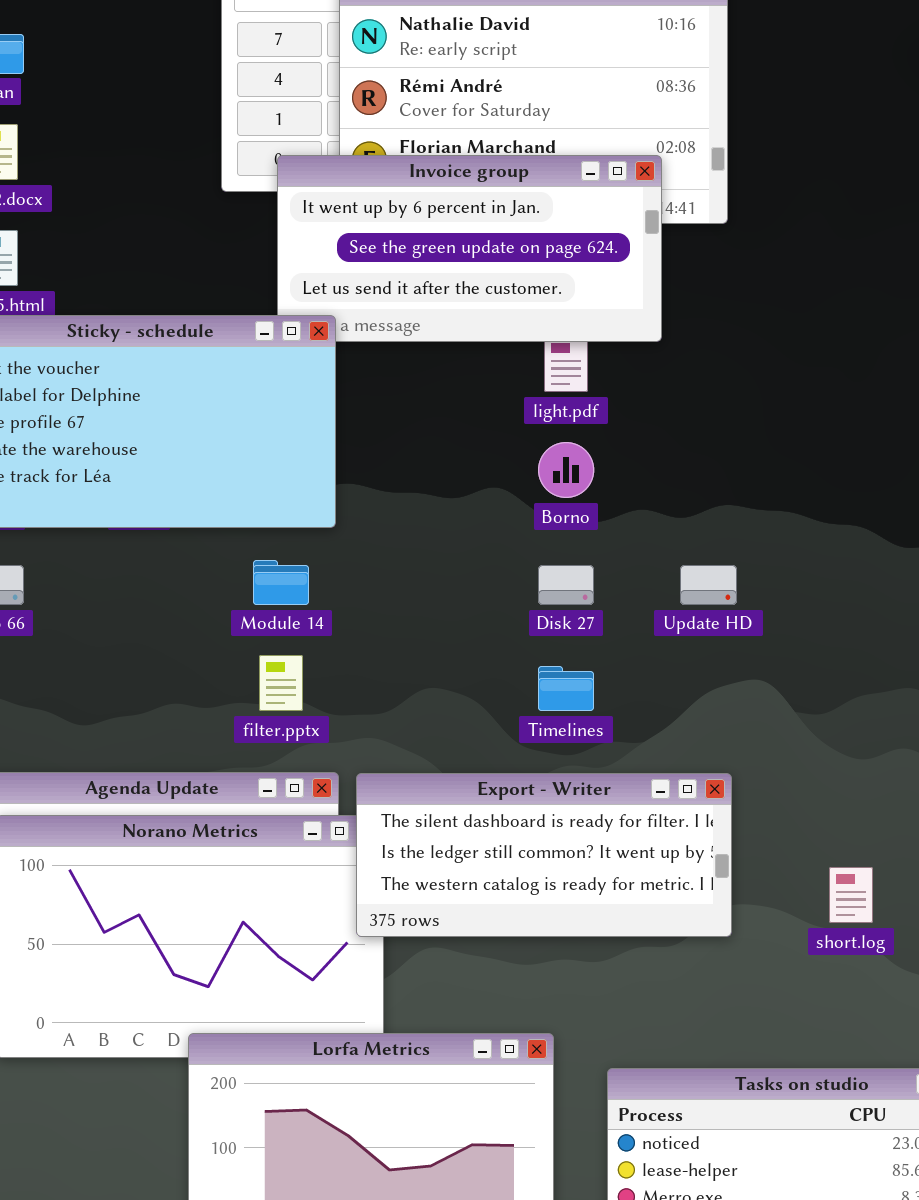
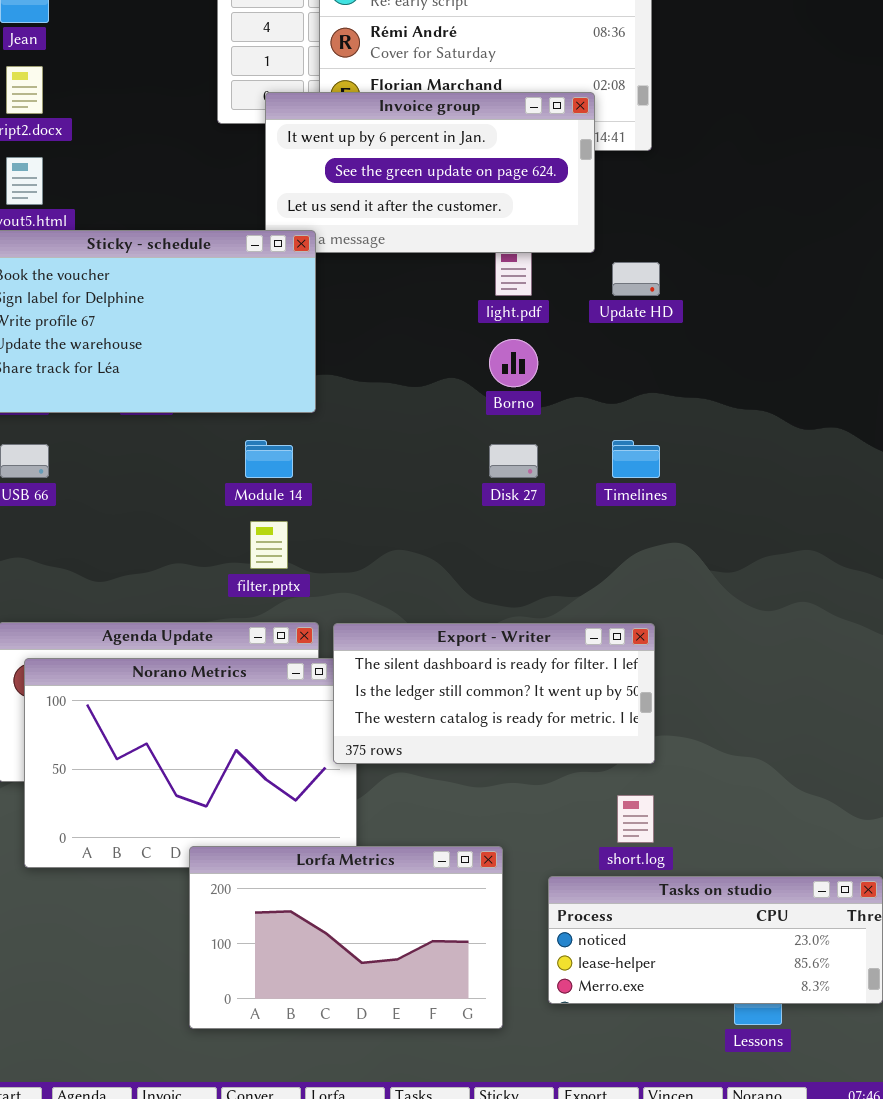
Update HD: [680,565,737,605] -> [612,262,660,296], moved
Timelines: [538,666,594,711] -> [612,440,660,478], moved
short.log: [829,867,873,923] -> [617,795,654,843], moved

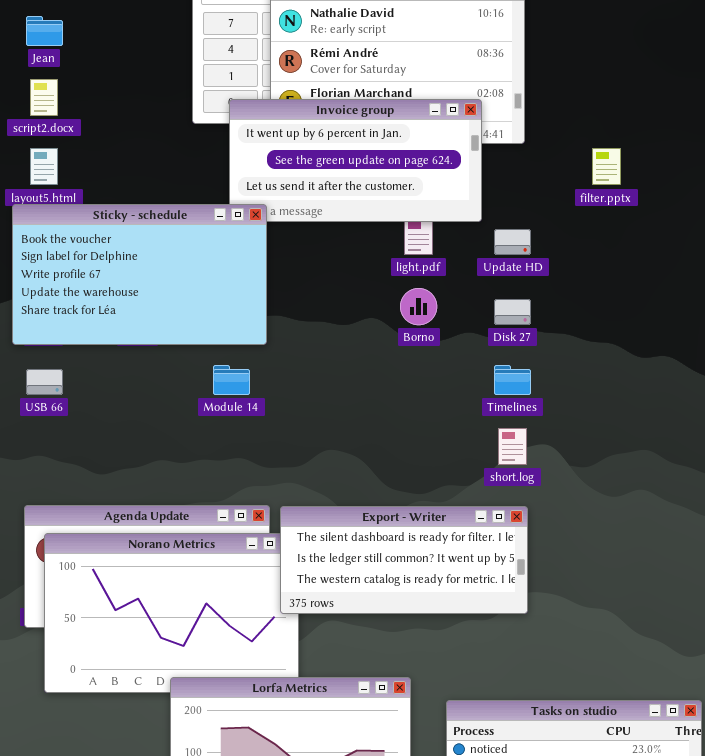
Disk 27: [489,444,538,478] -> [494,299,531,325], moved
filter.pptx: [250,521,288,569] -> [592,148,621,185], moved
short.log: [617,795,654,843] -> [498,428,527,465], moved

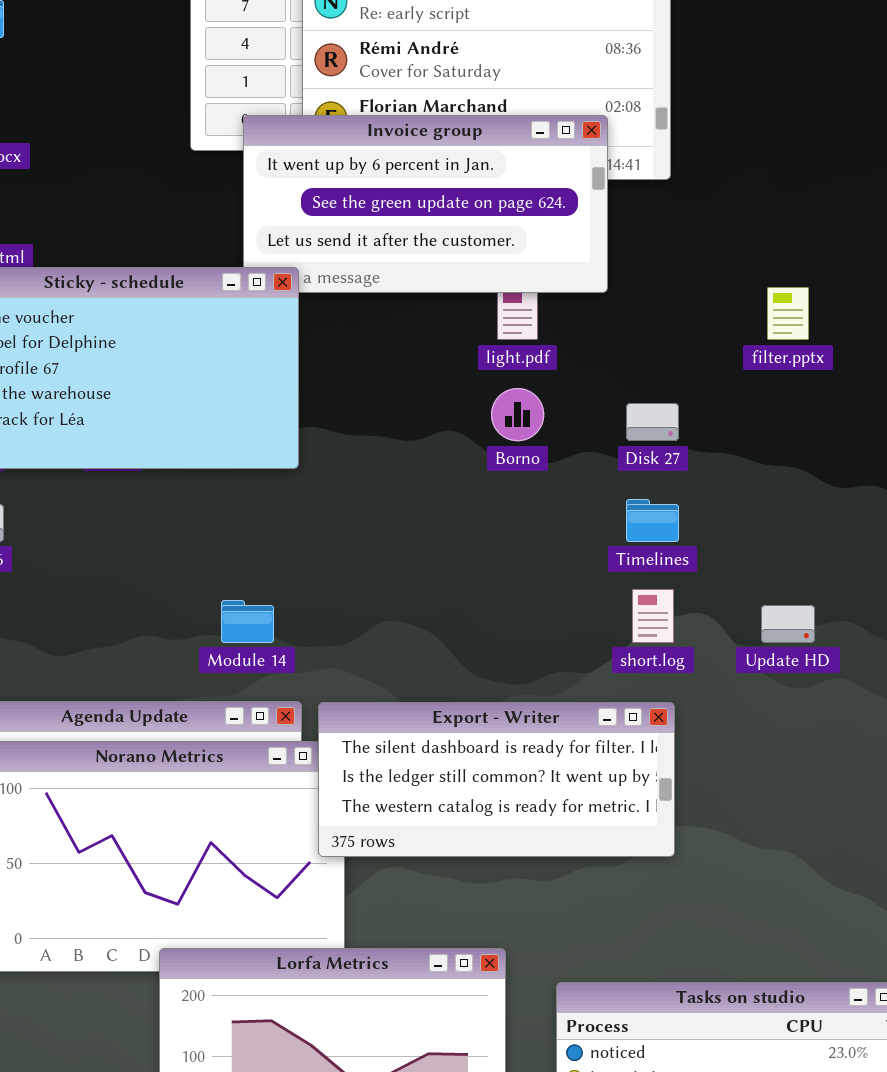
filter.pptx: [592,148,621,185] -> [767,287,809,340], moved
Update HD: [494,229,531,255] -> [761,605,815,643], moved
Module 14: [213,365,250,395] -> [221,600,274,643], moved

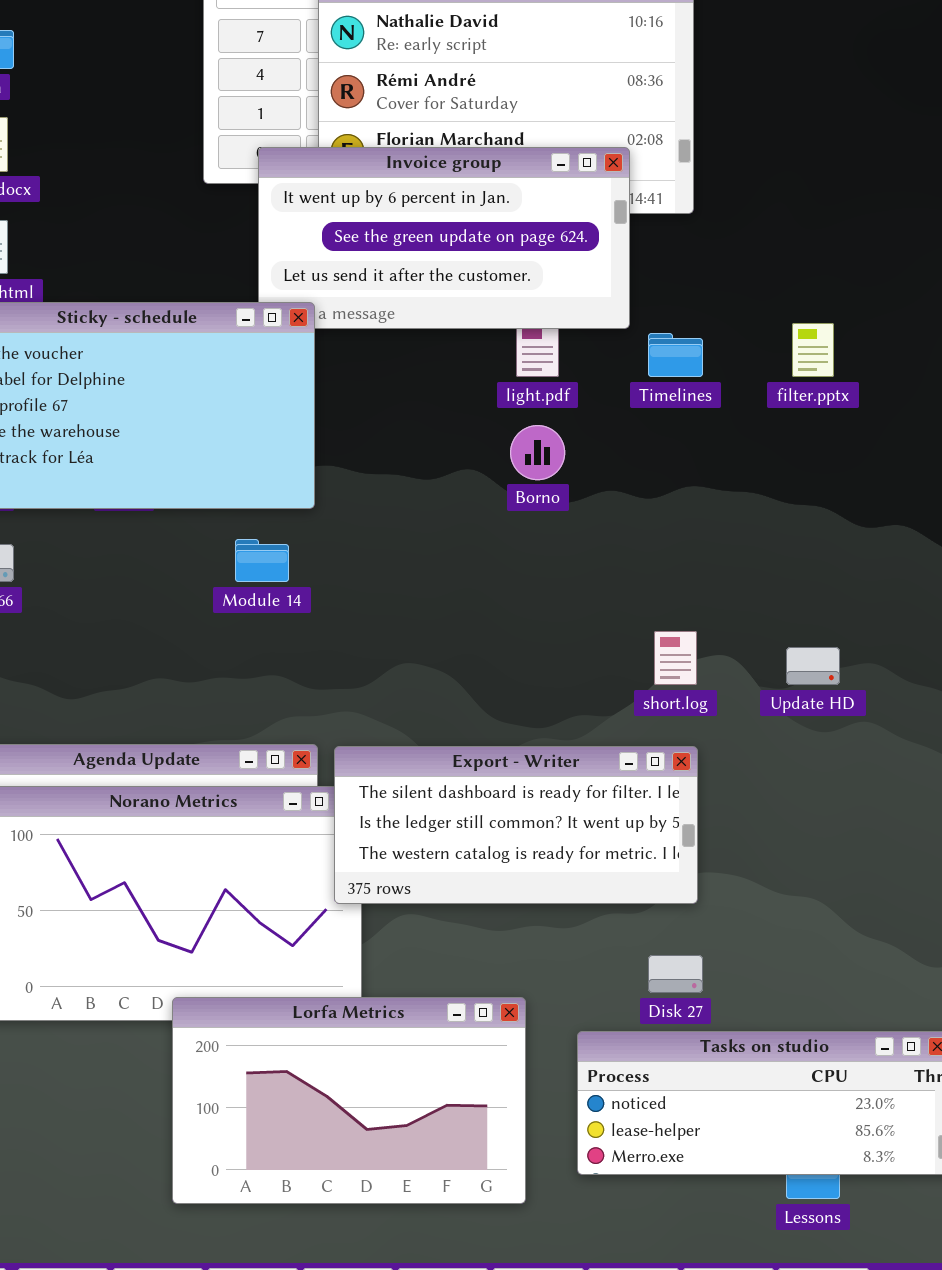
Disk 27: [626,403,679,441] -> [648,955,703,993], moved
Timelines: [626,499,679,542] -> [648,333,703,377], moved
Module 14: [221,600,274,643] -> [235,539,289,582], moved

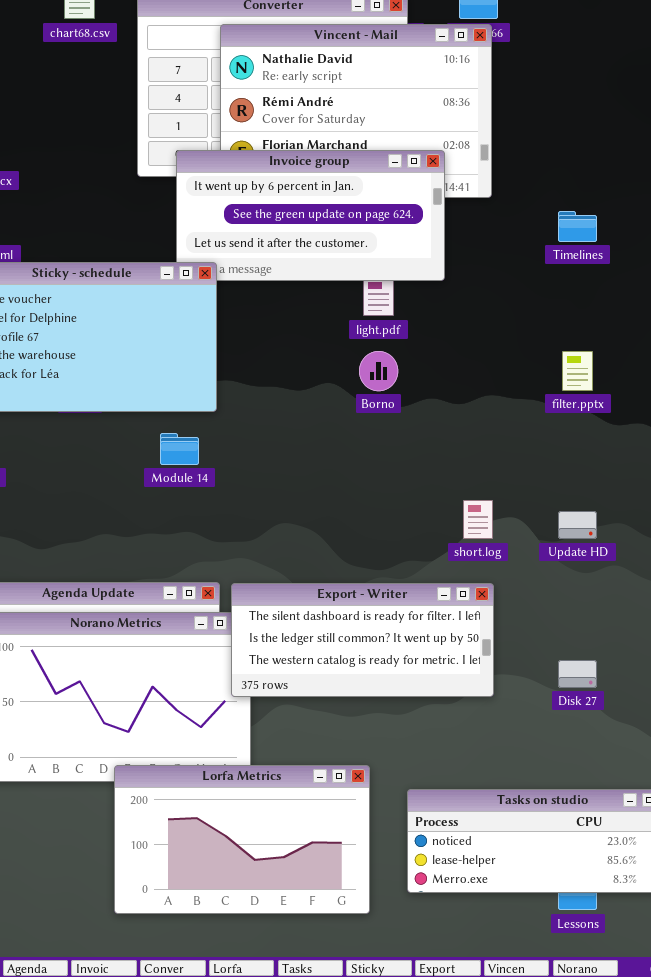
filter.pptx: [792,323,834,377] -> [562,351,593,391], moved
Timelines: [648,333,703,377] -> [558,211,597,242], moved
Disk 27: [648,955,703,993] -> [558,660,597,688], moved

